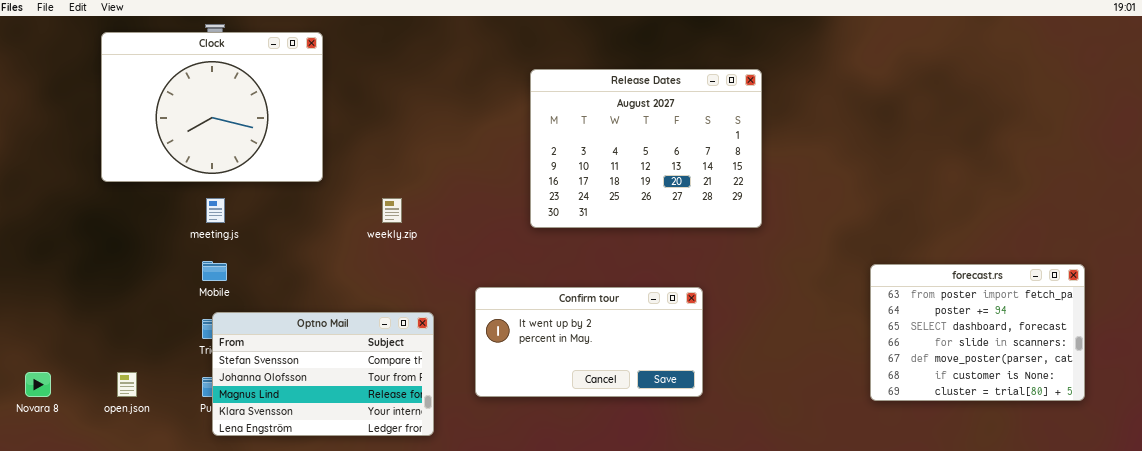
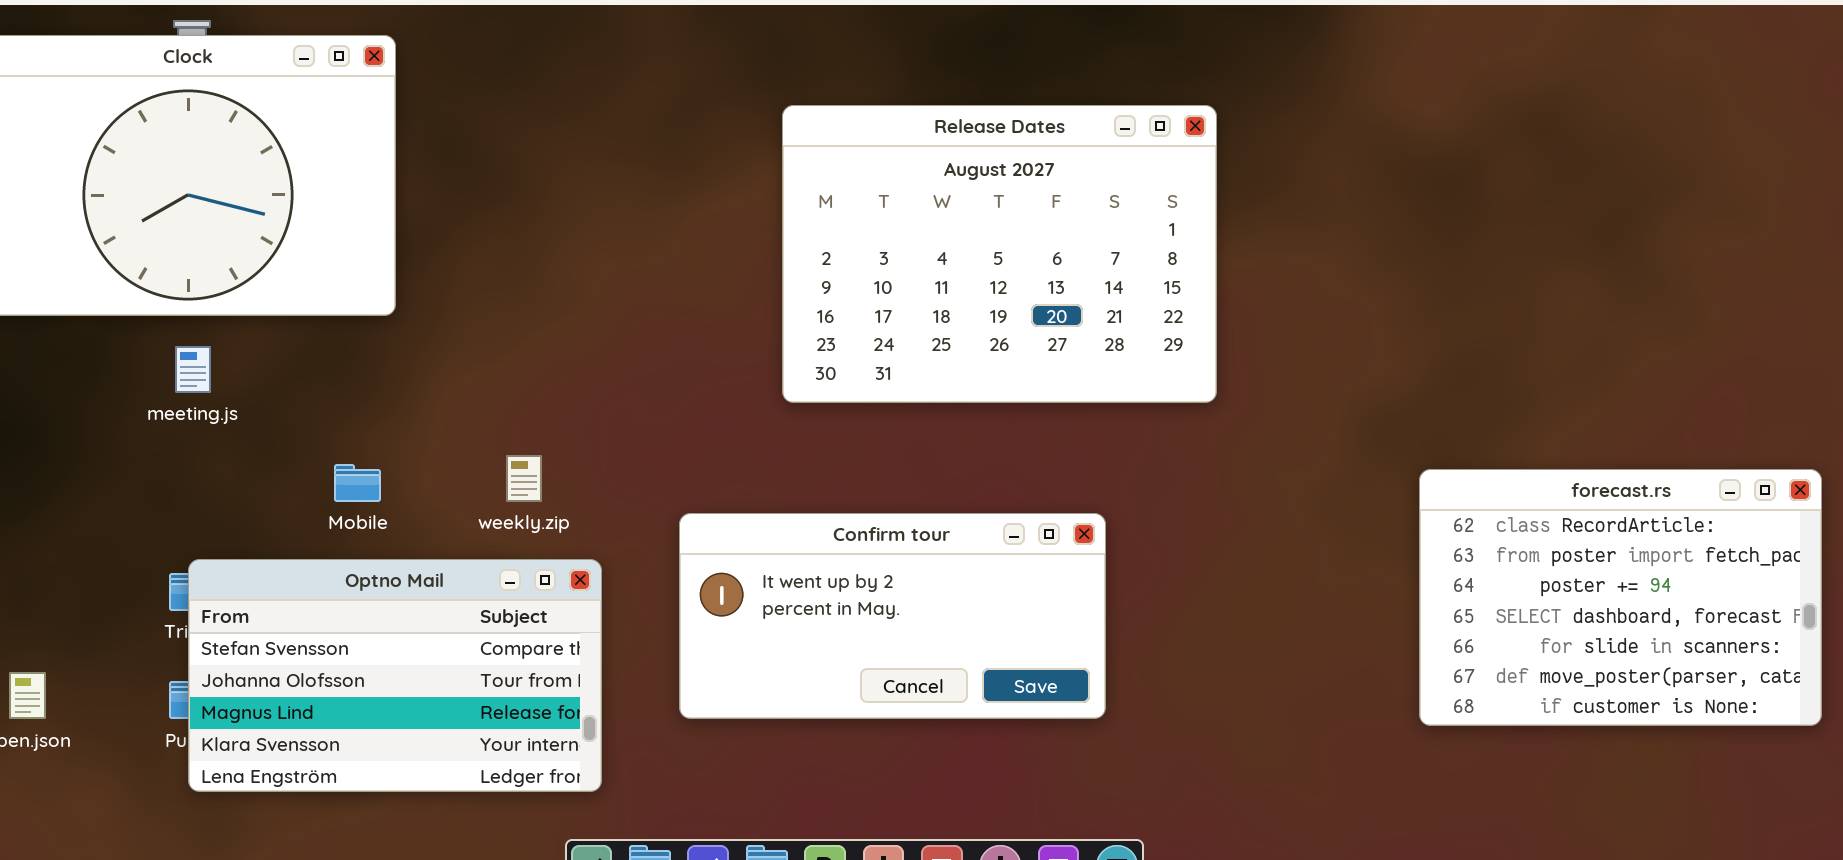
weekly.zip: [382,198,402,223] -> [506,455,542,502], moved
Mobile: [202,261,227,281] -> [334,464,381,502], moved
forecast.rs: [870,264,1085,401] -> [1419,469,1822,726], scrolled up 1 row

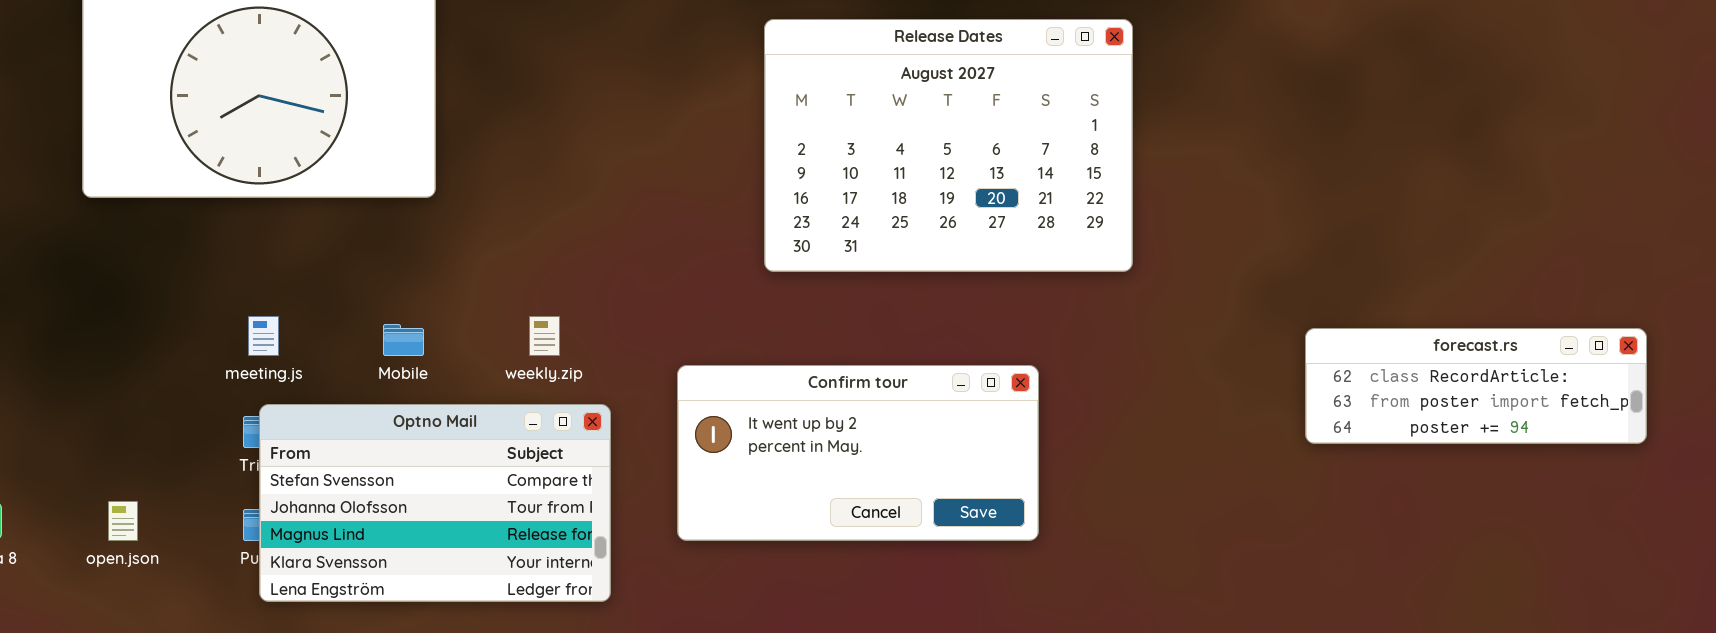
meeting.js: [175,346,211,393] -> [248,316,279,356], moved
forecast.rs: [1419,469,1822,726] -> [1305,328,1647,444], resized

